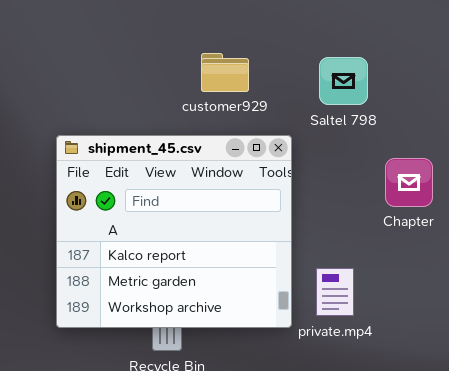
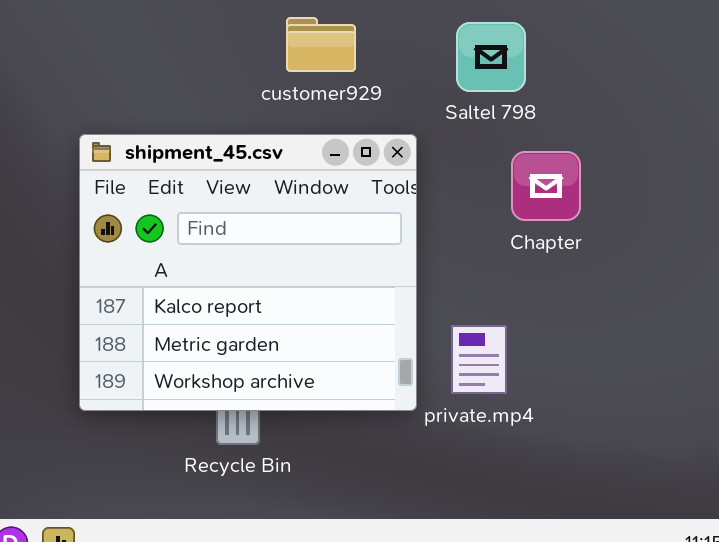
Chapter: [385,158,433,207] -> [511,151,581,221], moved

